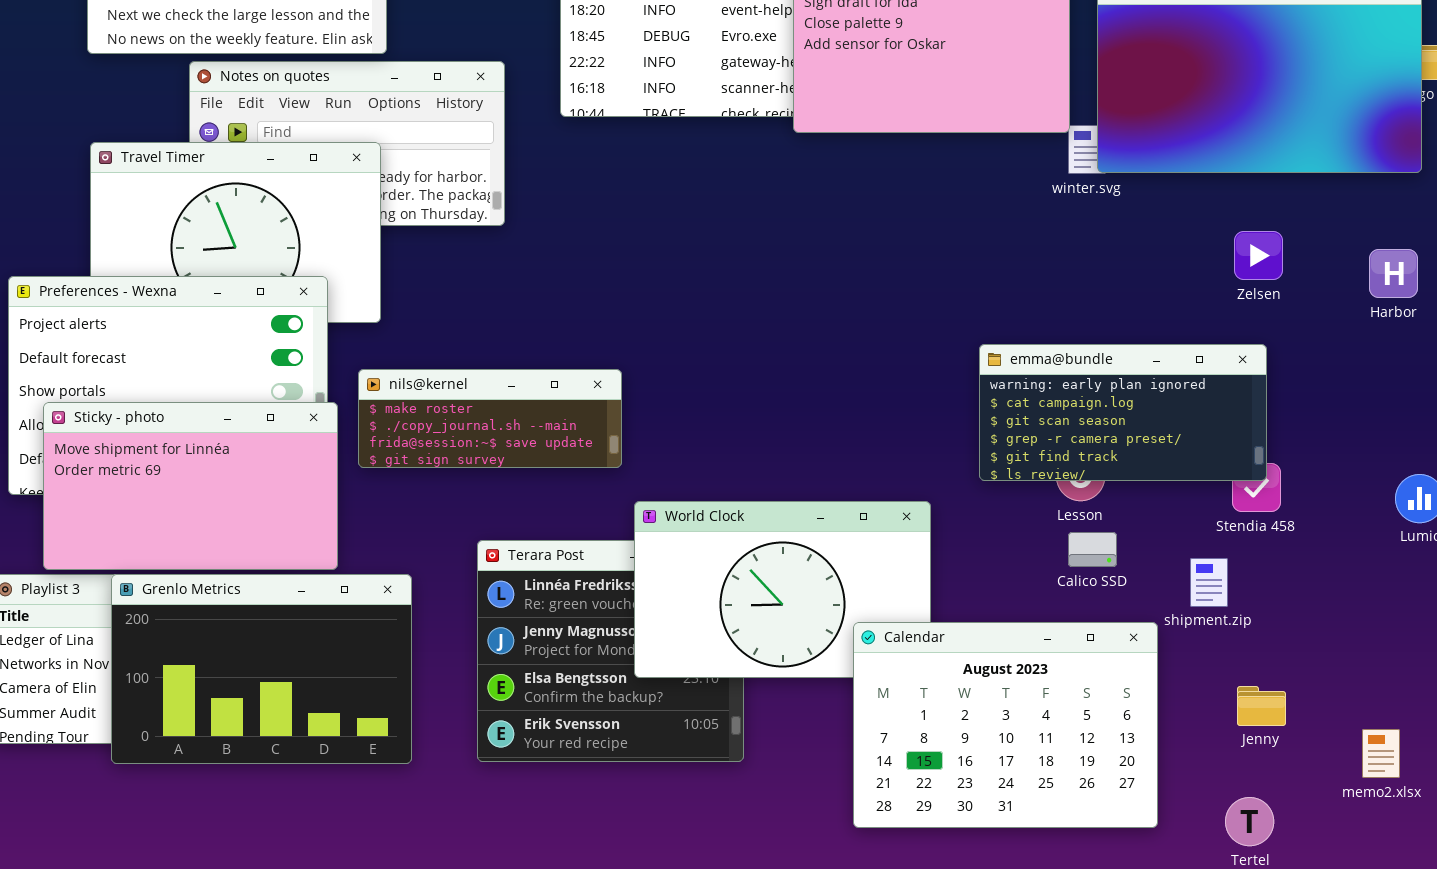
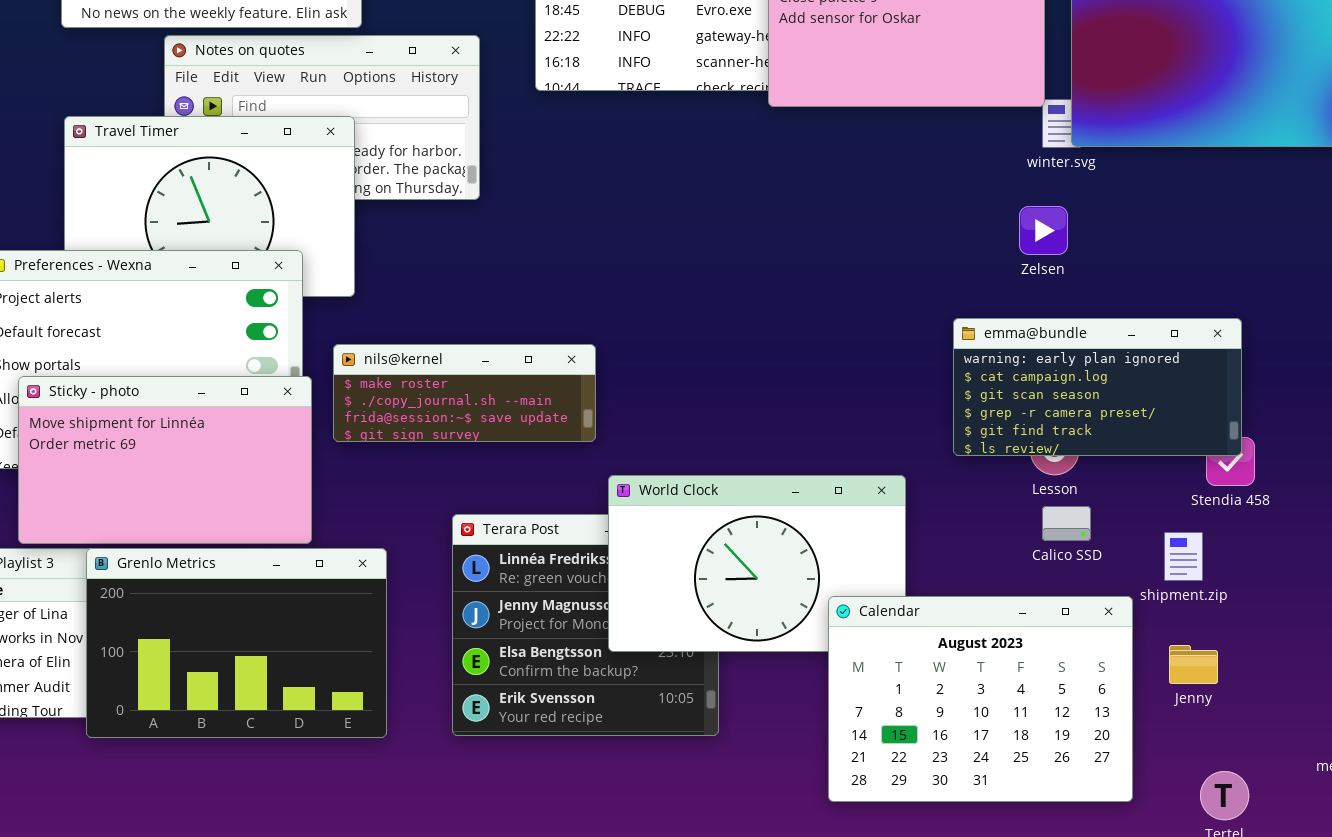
Zelsen: [1234,231,1283,280] -> [1019,206,1068,255], moved
Jenny: [1237,686,1286,726] -> [1169,645,1218,684], moved

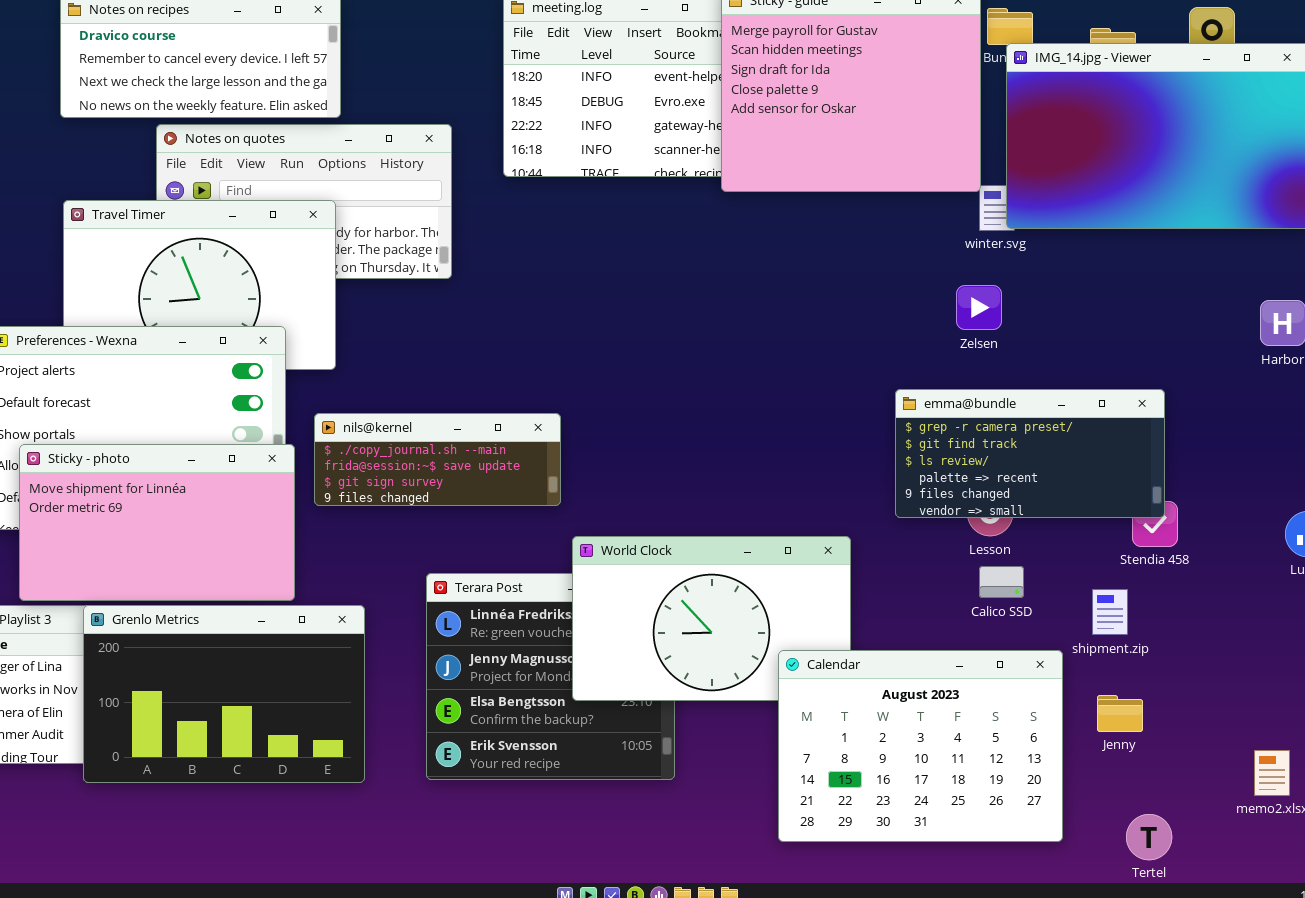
emma@bundle: [953,318,1242,456] -> [895,389,1165,518], scrolled down 3 rows
nils@kernel: [333,344,596,442] -> [314,413,561,506], scrolled down 1 row

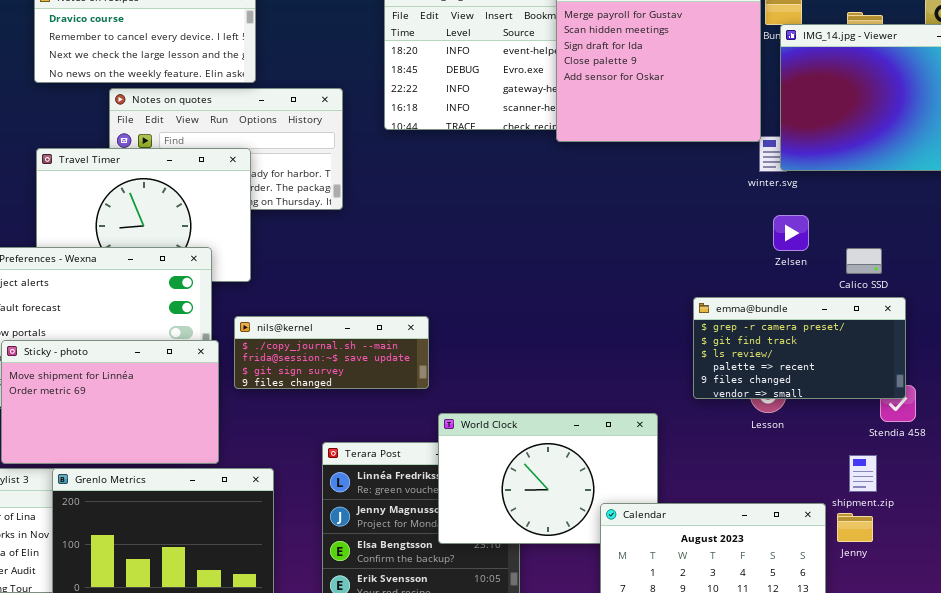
Zelsen: [956,285,1002,330] -> [773,215,809,251], moved
Calico SSD: [979,566,1024,598] -> [846,248,882,274], moved
Jenny: [1097,695,1143,732] -> [837,513,873,542], moved

